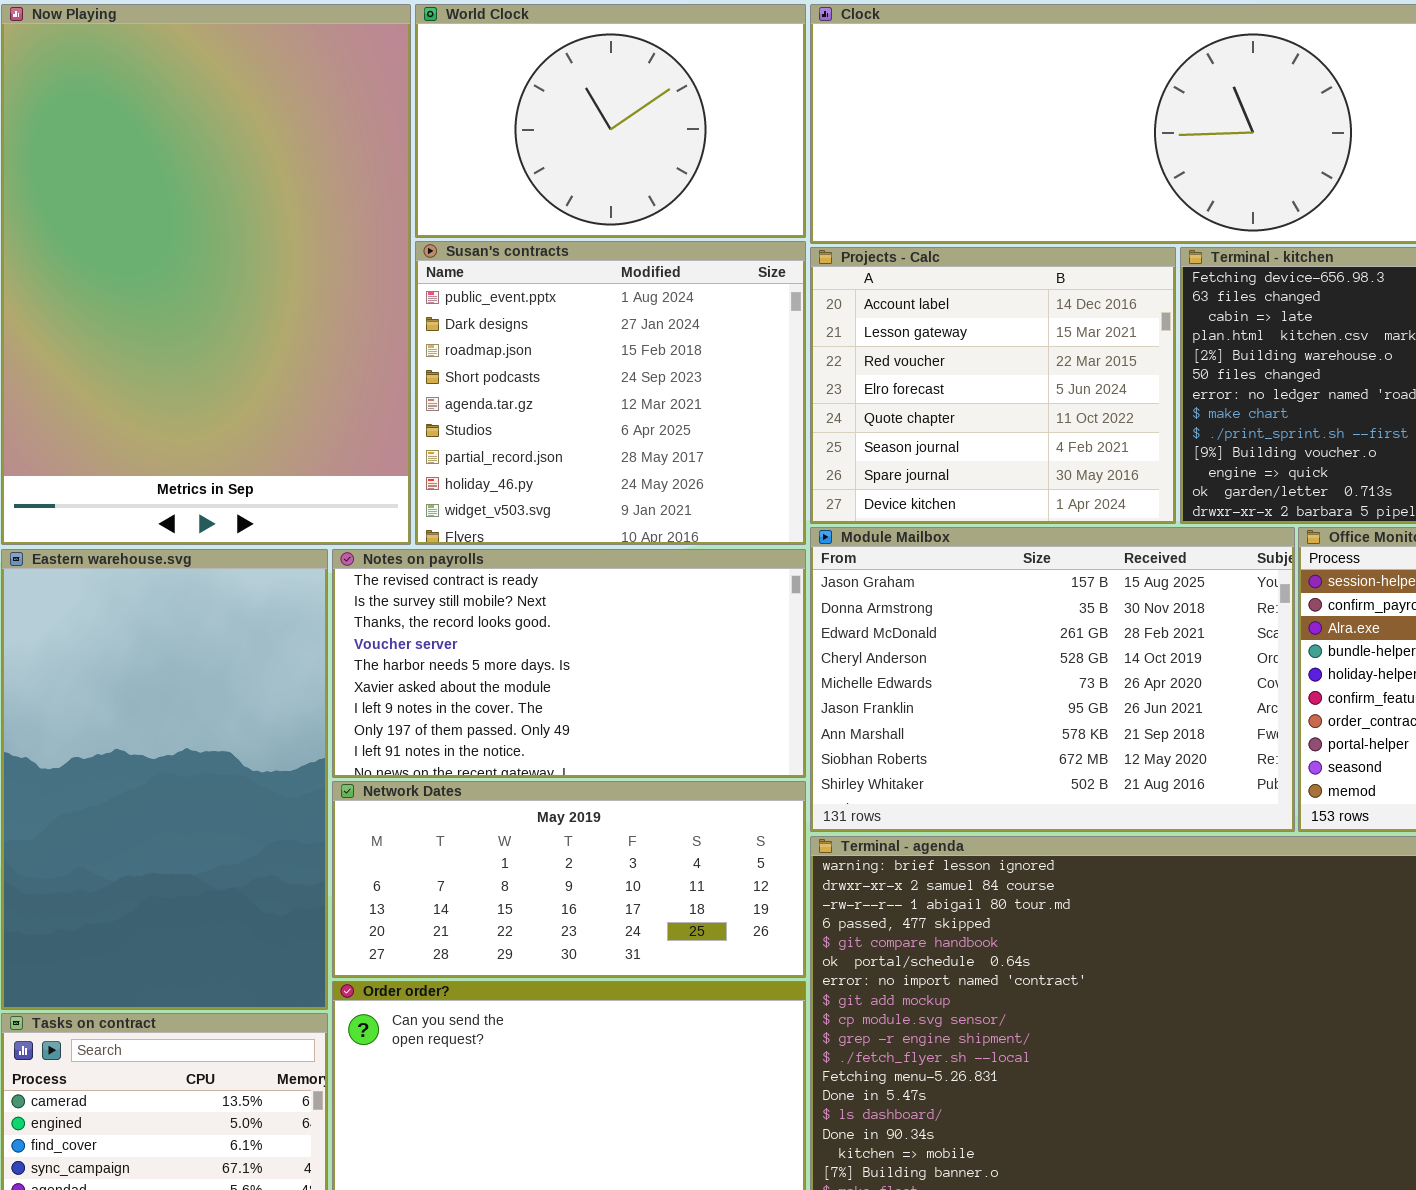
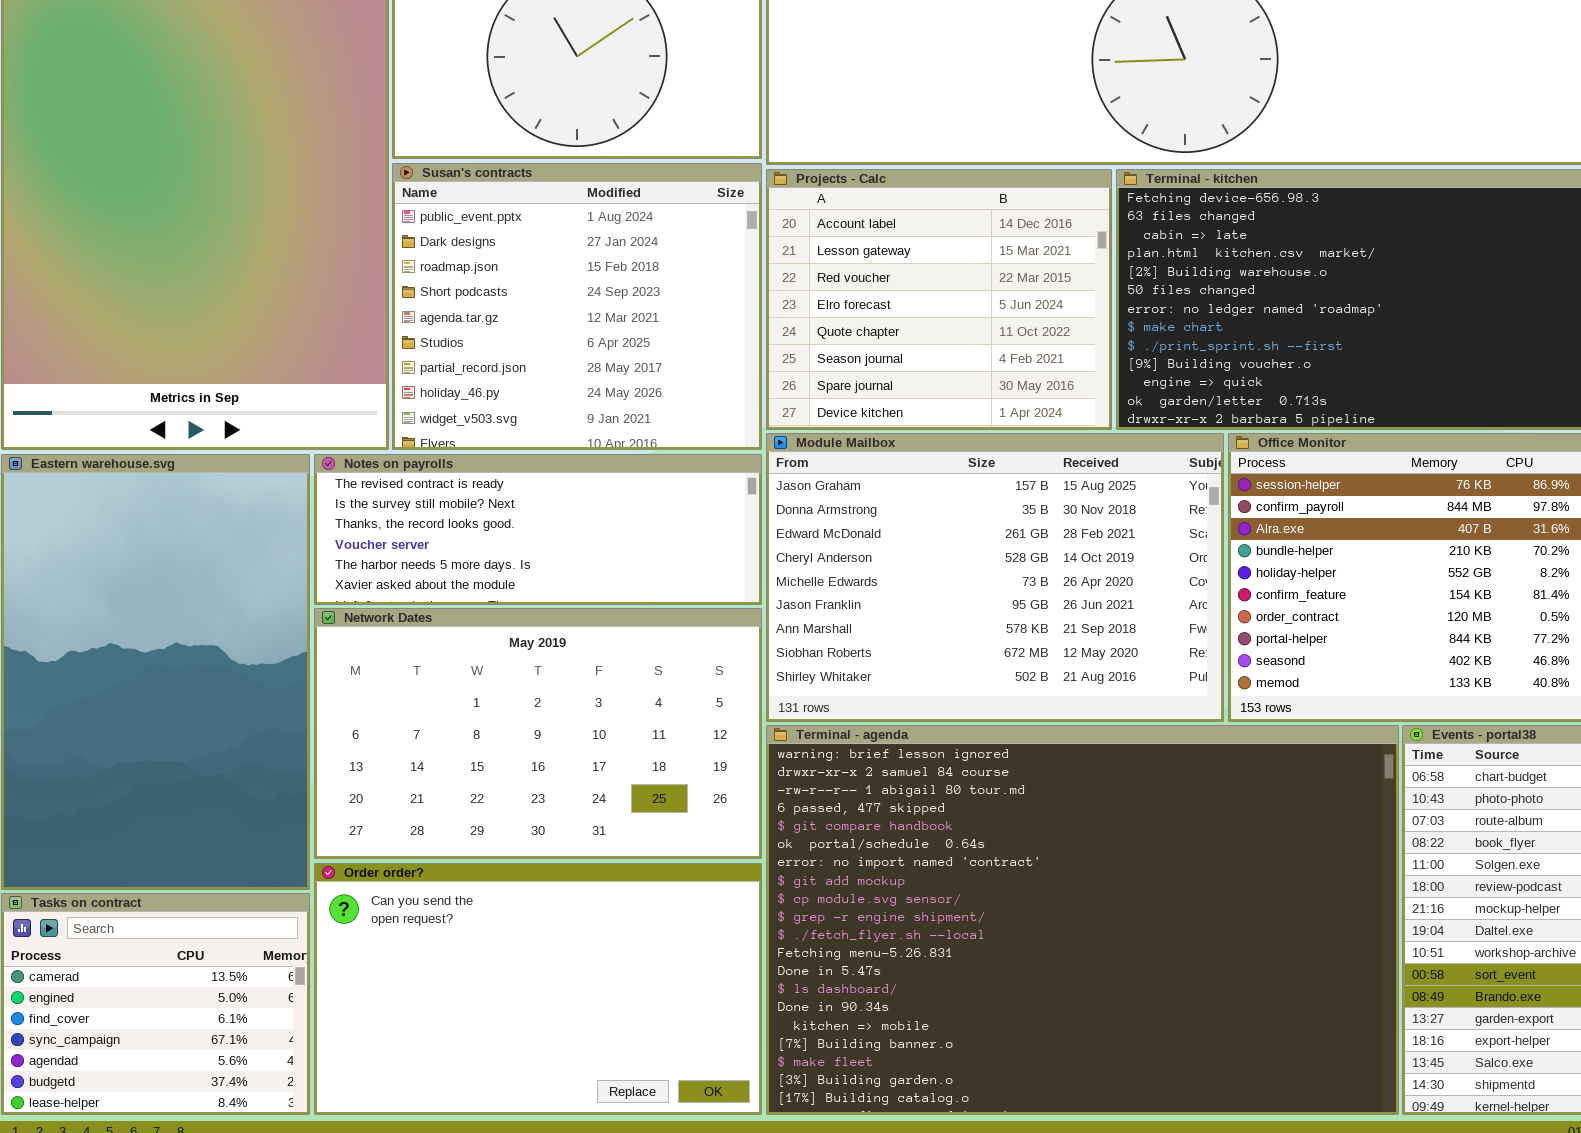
Notes on payrolls: [332,549,806,778] -> [314,454,762,605], resized
Network Dates: [332,781,806,978] -> [314,608,762,859], resized

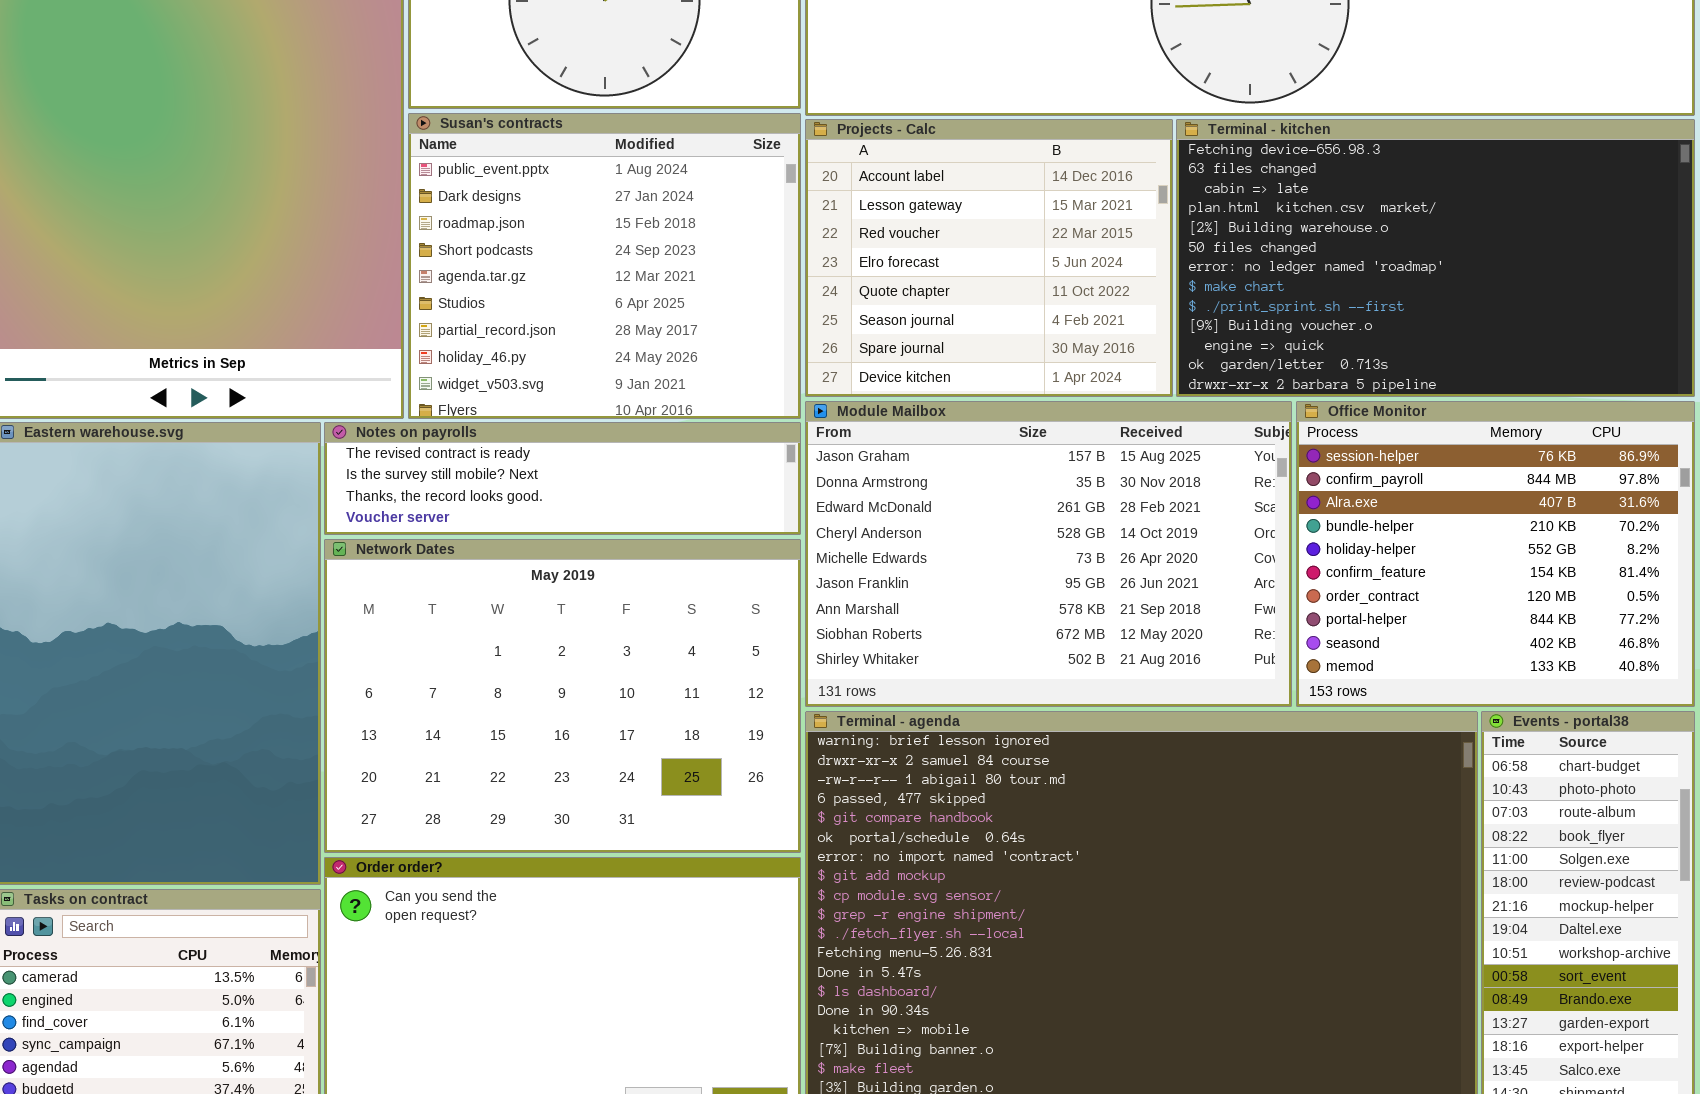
Notes on payrolls: [314,454,762,605] -> [324,422,801,535], resized
Network Dates: [314,608,762,859] -> [324,539,801,853], resized

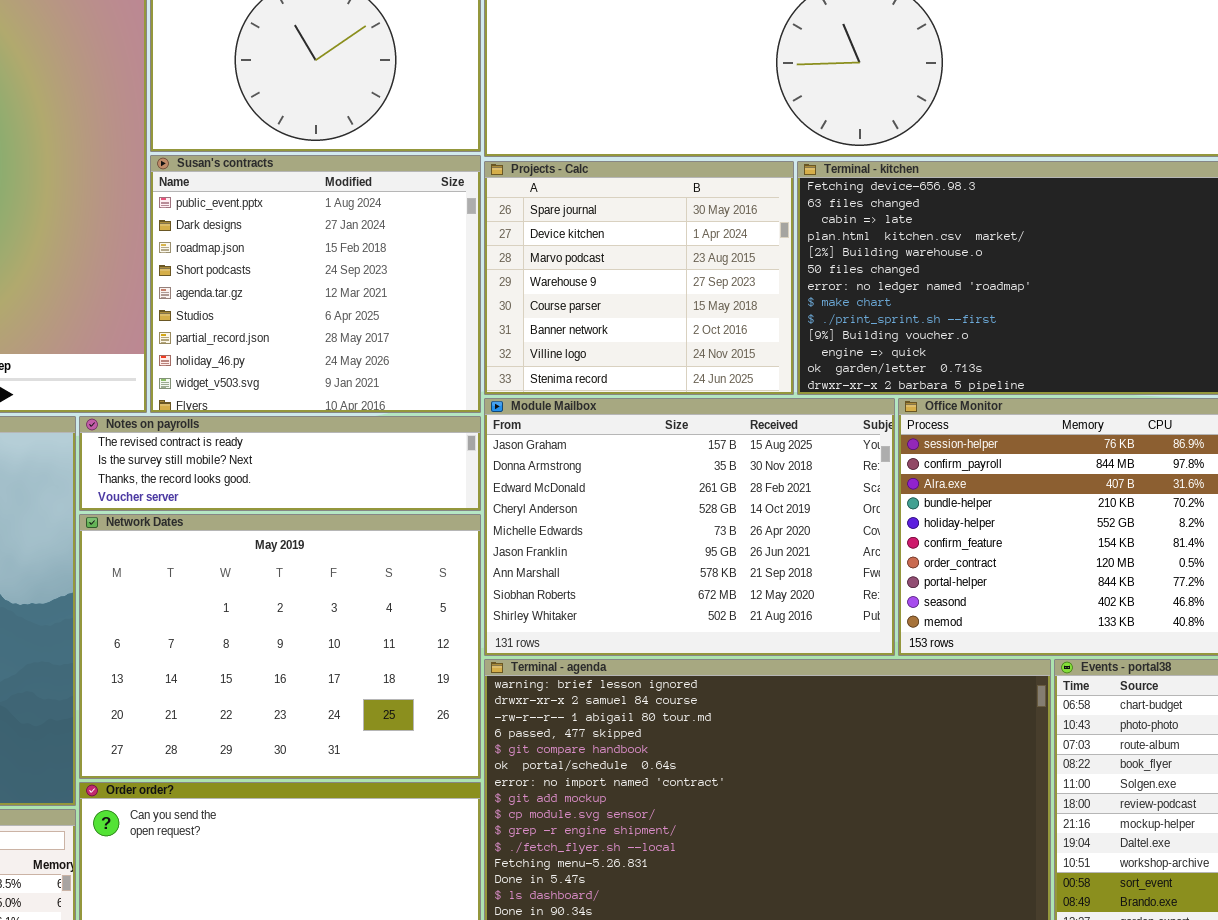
Projects - Calc: [805,119,1173,397] -> [484,161,794,395], scrolled down 6 rows

